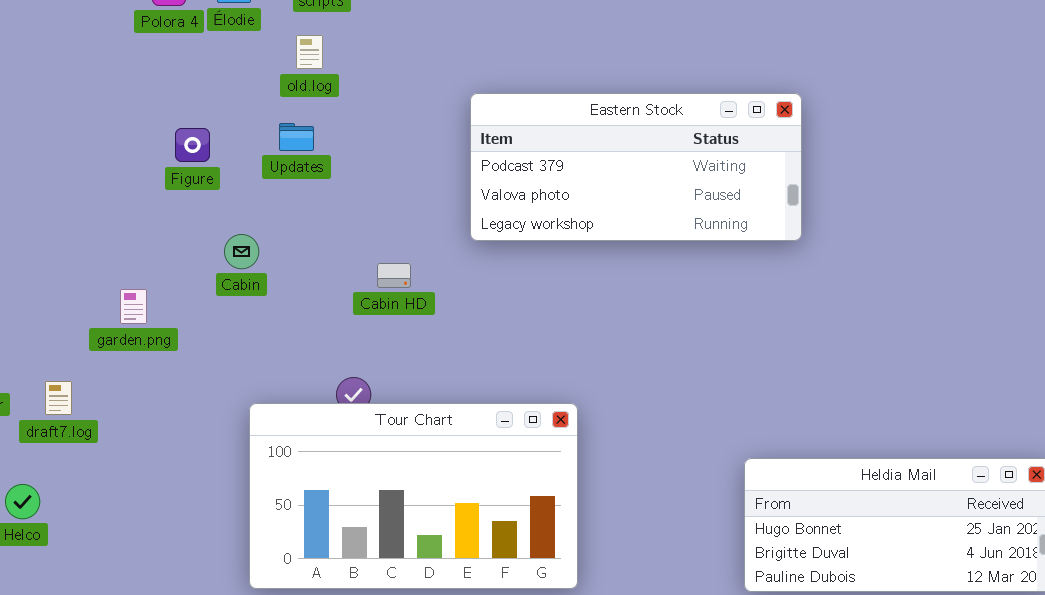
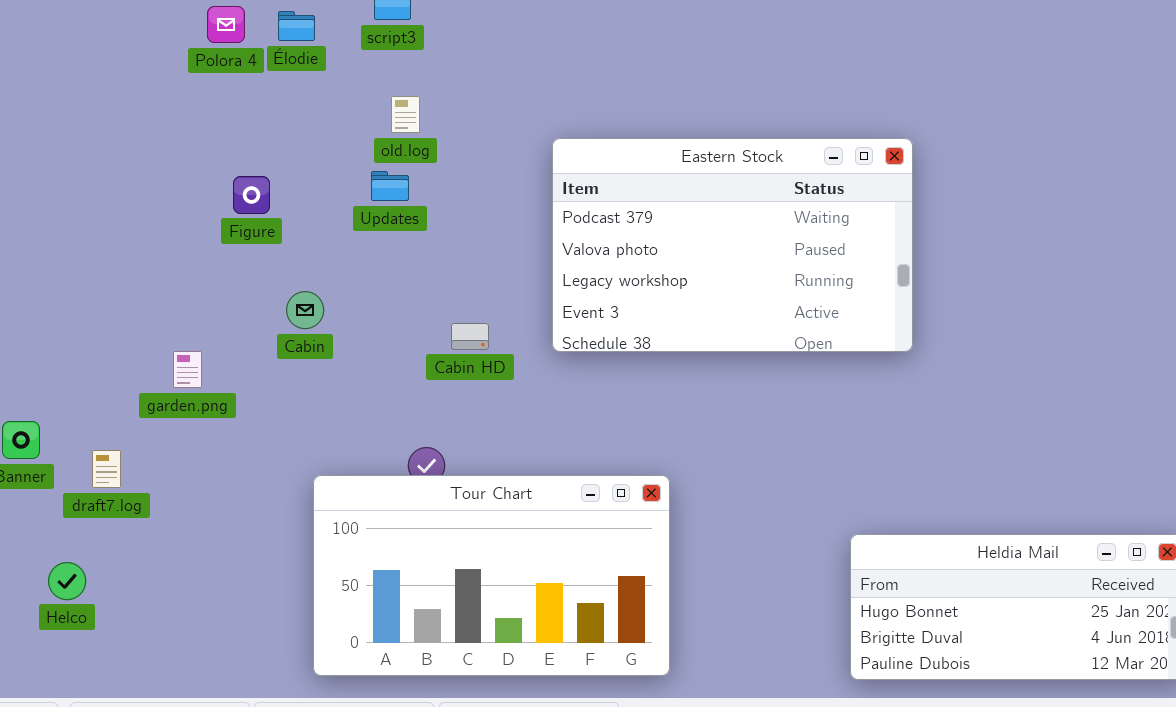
old.log: [296,35,323,69] -> [391,96,420,133], moved
Eastern Stock: [470,93,802,241] -> [552,138,913,352], resized
Updates: [279,123,314,151] -> [371,171,409,201], moved

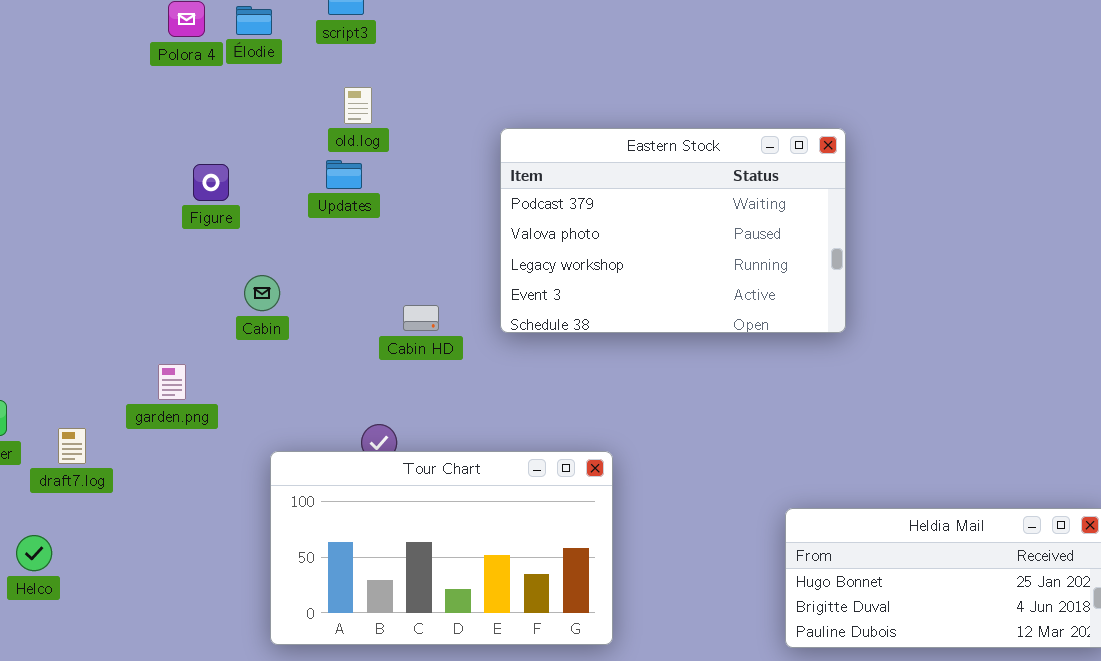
garden.png: [173,351,202,388] -> [158,364,186,400], moved

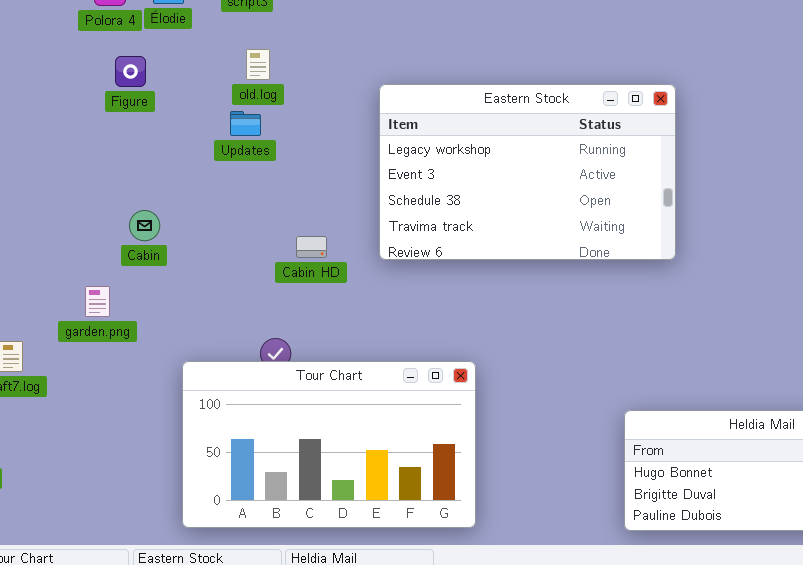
Eastern Stock: [500,128,846,333] -> [379,84,676,260], scrolled down 2 rows
Figure: [193,164,229,201] -> [115,56,146,87], moved
Cabin: [244,275,280,311] -> [129,210,160,241], moved

